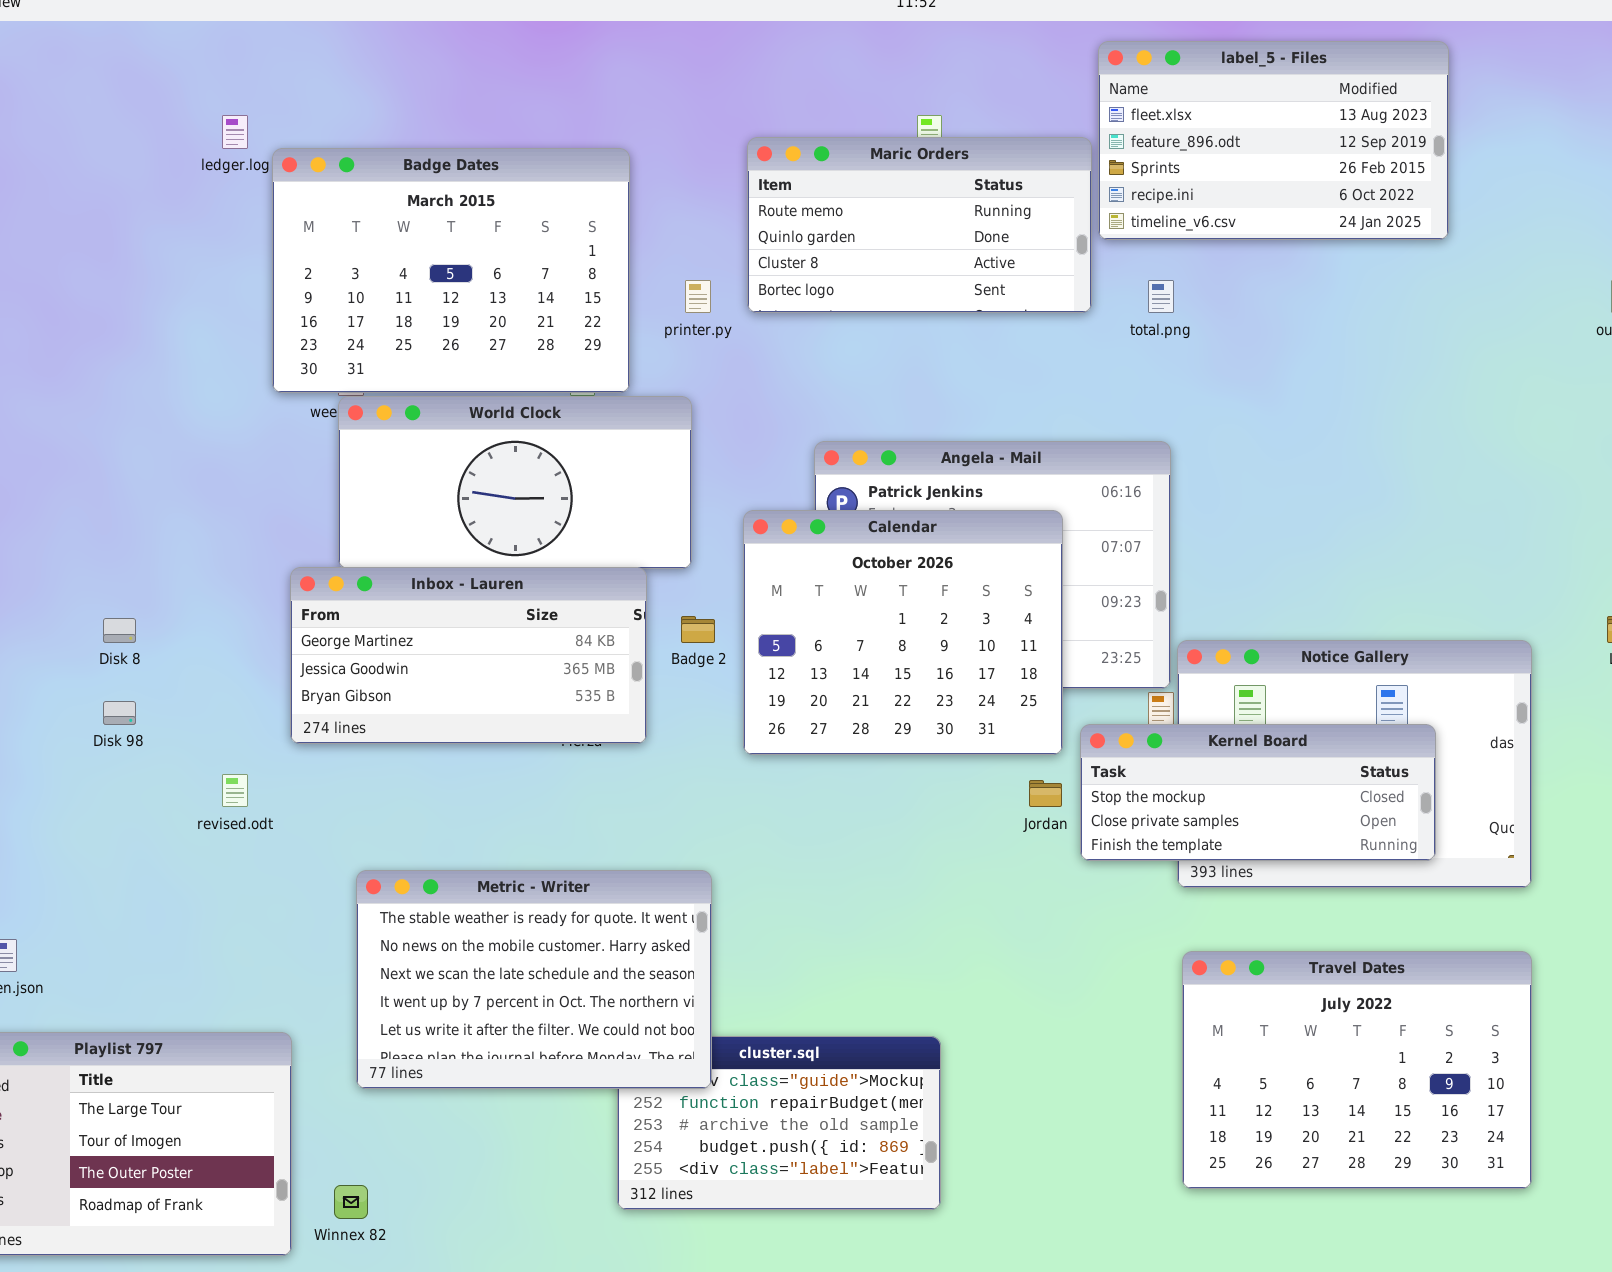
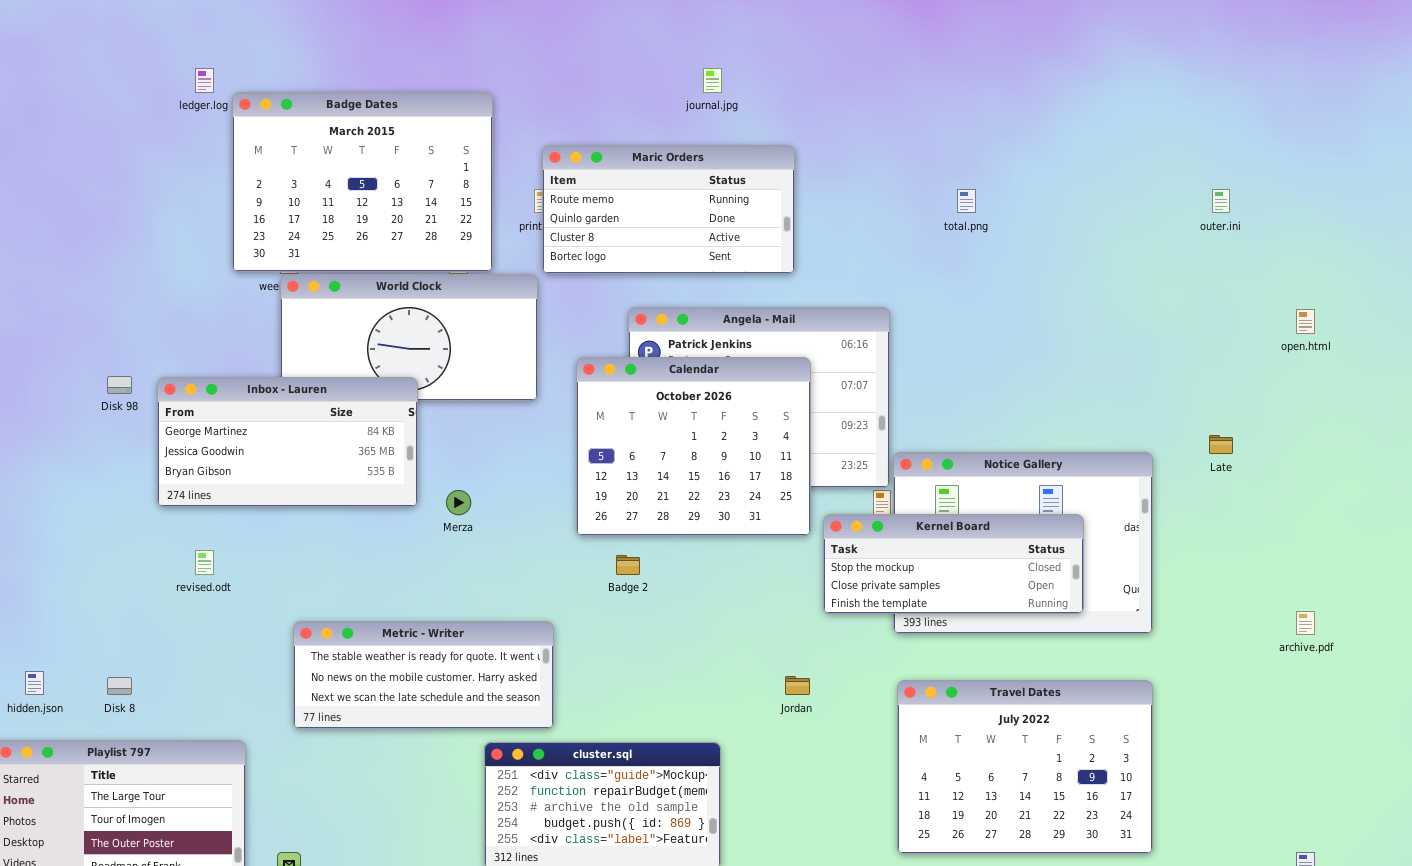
label_5 - Files: [1098,41,1449,240] -> none, closed
Maric Orders: [747,137,1092,313] -> [542,145,795,274], moved
total.png: [1148,280,1174,313] -> [957,189,976,213], moved
Inbox - Lauren: [290,567,647,744] -> [157,377,418,507], moved
Badge 2: [681,616,715,643] -> [616,555,640,575], moved
Disk 8: [103,618,136,643] -> [107,677,132,695], moved
Disk 98: [103,701,136,725] -> [107,376,132,394], moved
Jordan: [1029,780,1062,807] -> [785,676,810,695], moved
Metric - Writer: [356,870,712,1089] -> [293,621,554,729], resized

